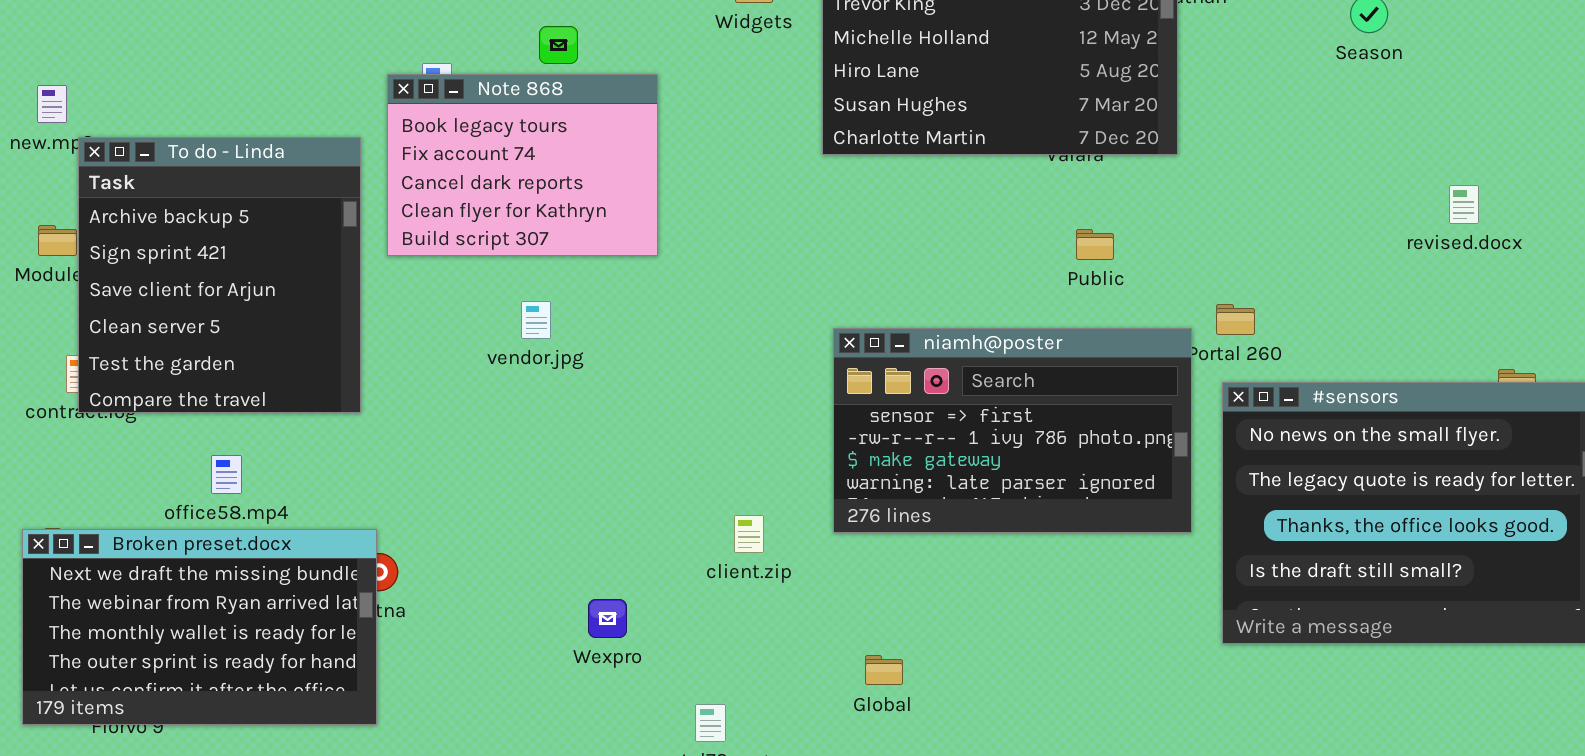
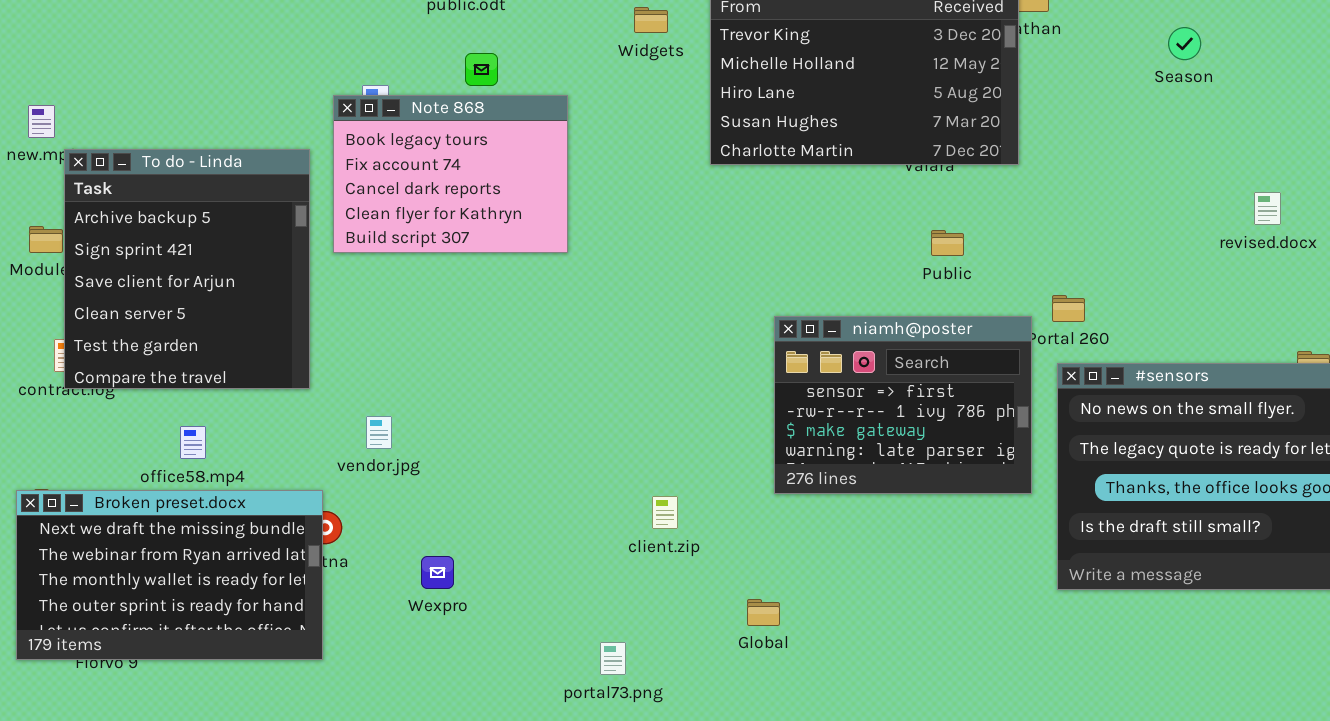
vendor.jpg: [521,301,551,339] -> [366,416,392,449], moved
niamh@poster: [833,328,1192,533] -> [774,316,1032,494], resized
client.zip: [734,515,764,553] -> [652,496,678,529], moved
Wexpro: [588,599,627,638] -> [421,556,454,589], moved

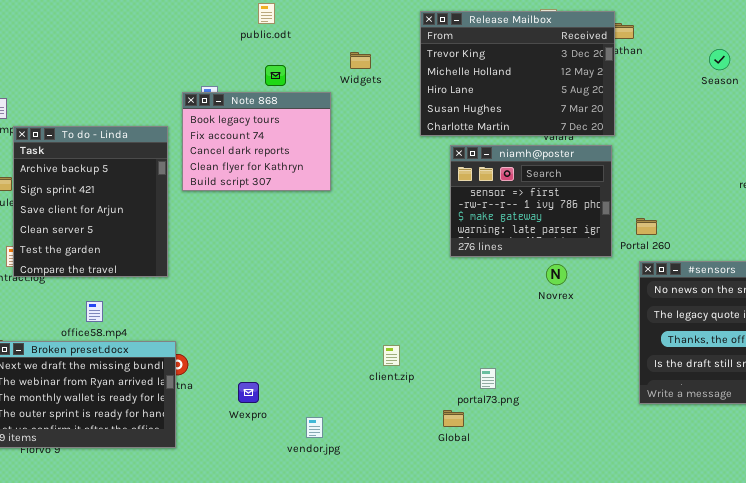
Widgets: [634,7,668,33] -> [350,52,371,69], moved
niamh@poster: [774,316,1032,494] -> [450,145,612,257], moved
vendor.jpg: [366,416,392,449] -> [306,417,323,438], moved
portal73.png: [600,642,626,675] -> [480,368,496,389], moved

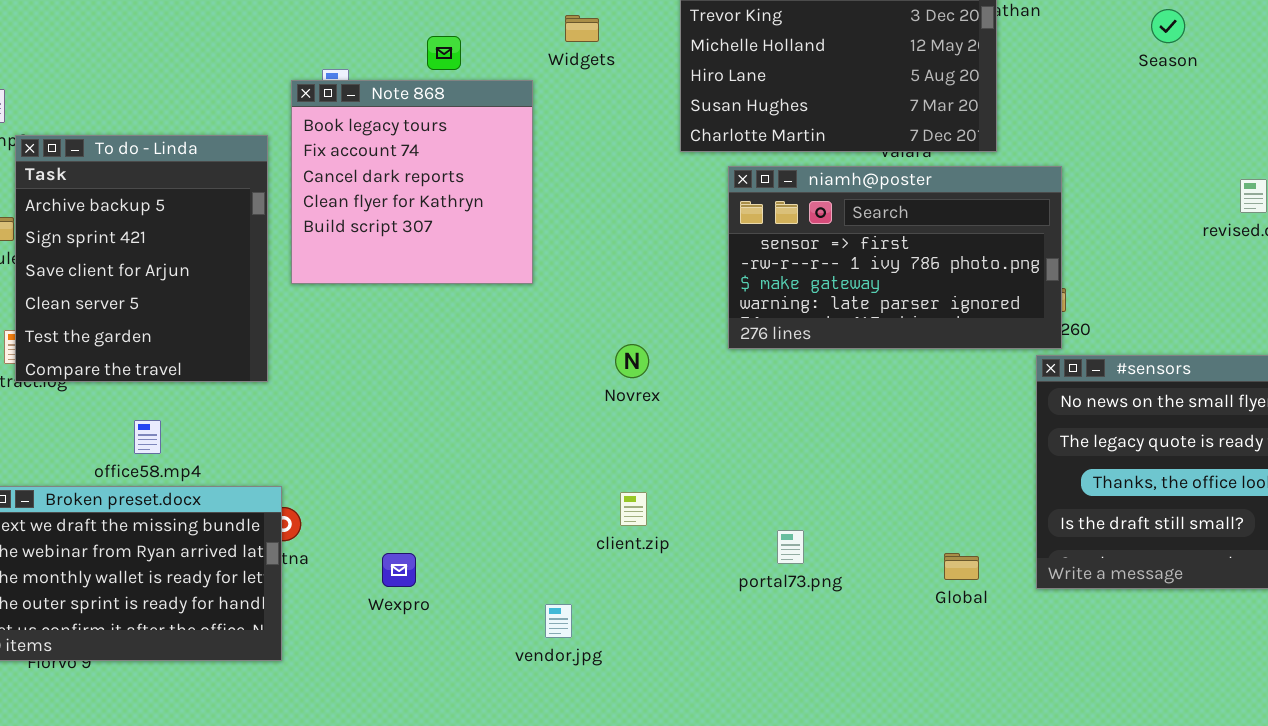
Note 868: [182,92,331,191] -> [291,80,533,284], resized
niamh@poster: [450,145,612,257] -> [728,166,1062,349], resized
Novrex: [546,264,567,285] -> [615,344,649,378], moved
Global: [443,410,464,427] -> [944,553,979,580], moved
vendor.jpg: [306,417,323,438] -> [545,604,572,638], moved

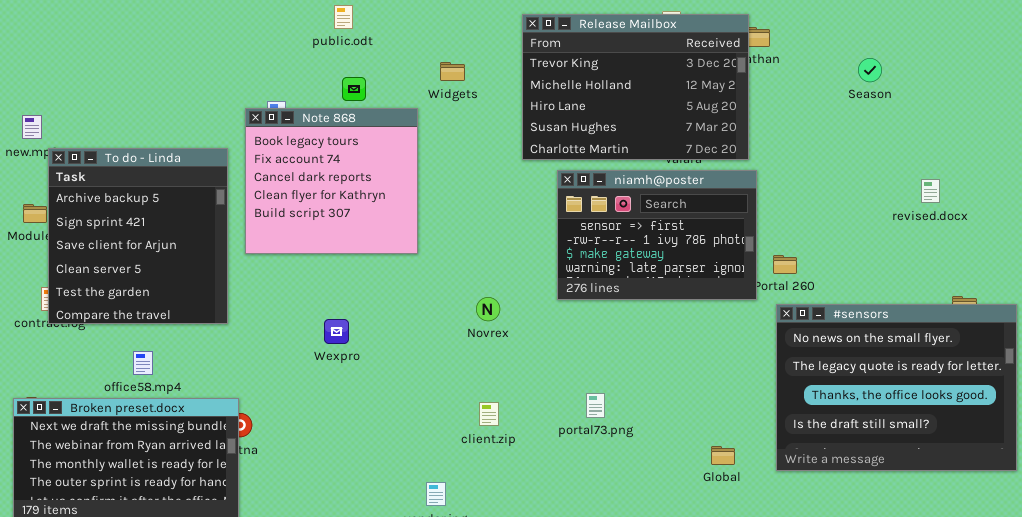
niamh@poster: [728,166,1062,349] -> [557,170,757,300], resized
portal73.png: [777,530,804,564] -> [586,393,605,418], moved
Wexpro: [382,553,416,587] -> [324,319,349,344], moved

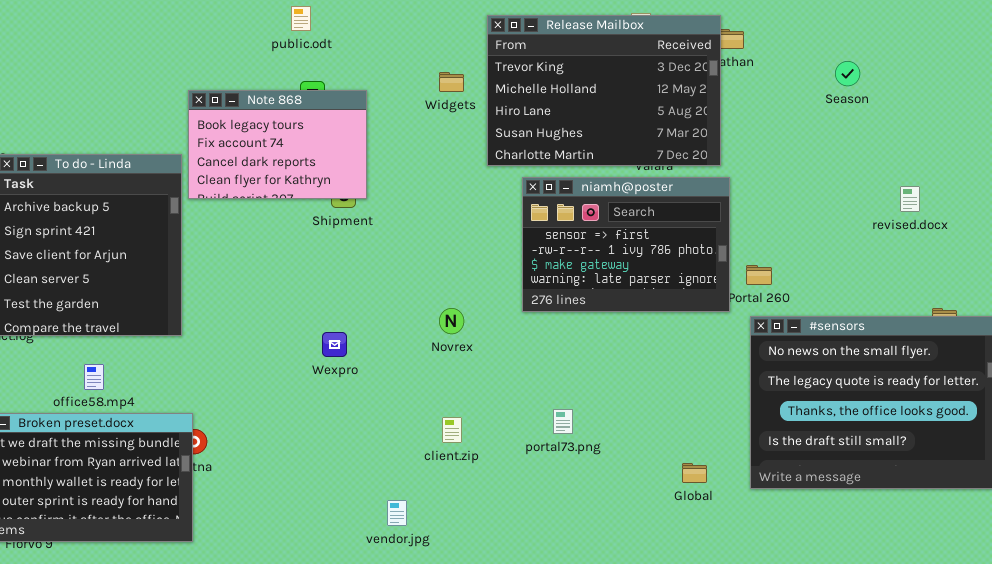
Widgets: [440,62,465,81] -> [439,72,464,92], moved
Note 868: [245,108,418,254] -> [188,90,367,199], moved, resized
Wexpro: [324,319,349,344] -> [322,332,347,357], moved

